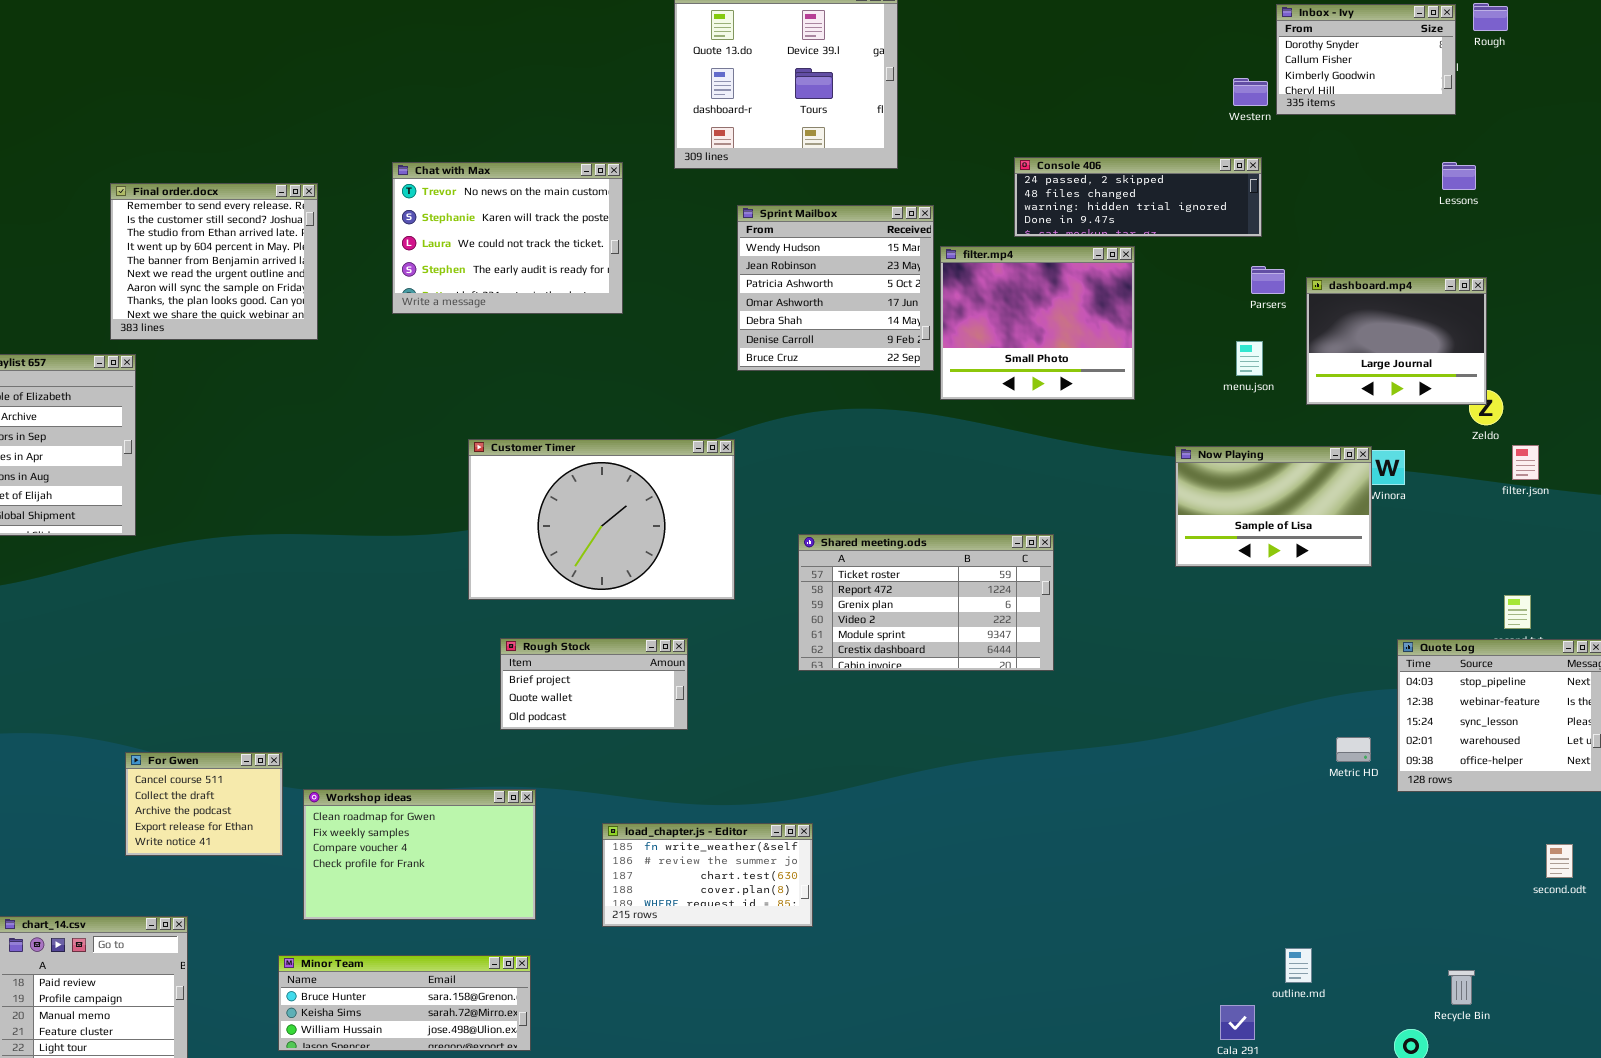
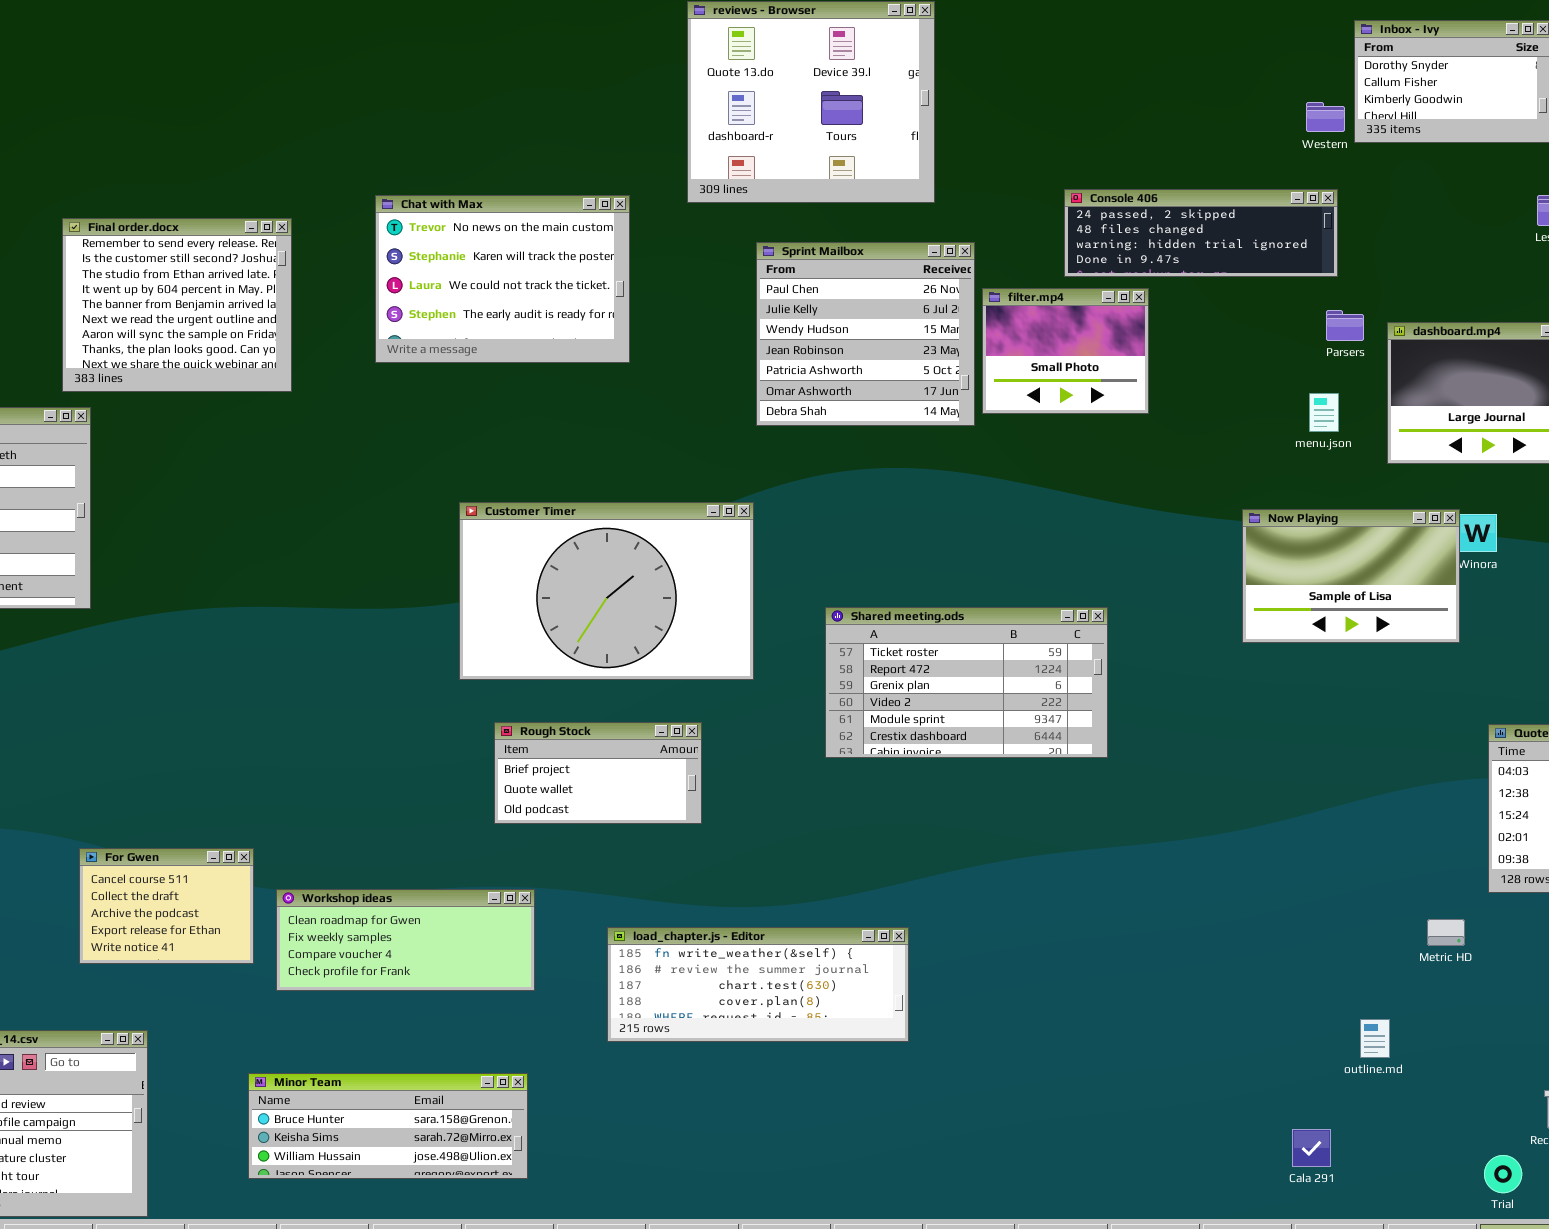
Sprint Mailbox: [737,205,934,371] -> [756,242,975,426], scrolled up 2 rows
filter.mp4: [940,246,1135,400] -> [982,288,1149,414], resized
Metric HD: [1336,737,1371,762] -> [1427,919,1465,946], moved
Workshop ideas: [303,789,536,920] -> [276,889,535,991], resized
load_chapter.js - Editor: [602,823,813,927] -> [607,927,909,1042], resized
outline.md: [1285,948,1312,983] -> [1360,1019,1390,1058], moved

